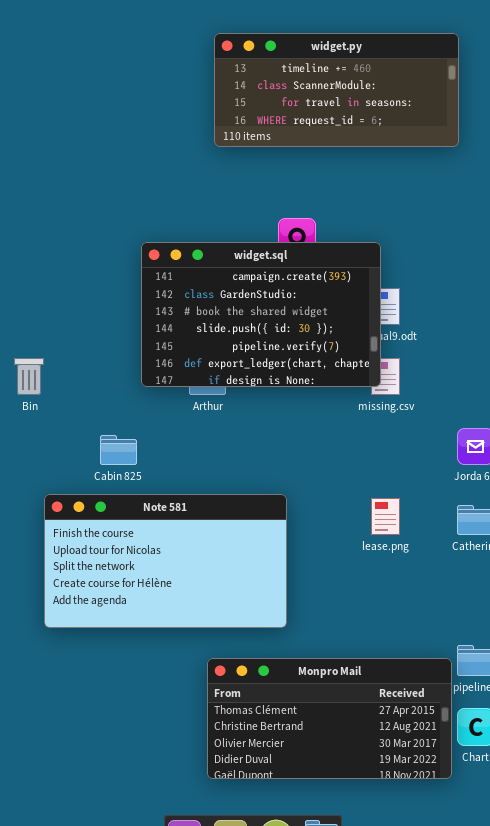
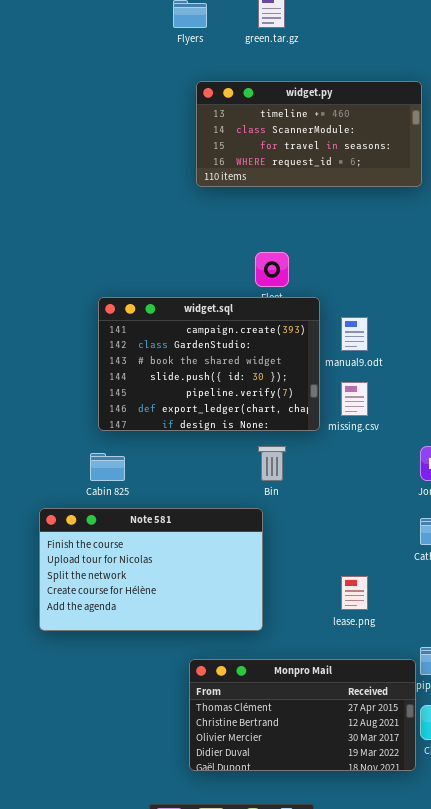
widget.sql: [141,242,381,387] -> [98,297,320,431], moved
Bin: [14,358,44,395] -> [258,446,286,481], moved
lease.png: [371,498,400,535] -> [341,576,368,610], moved

